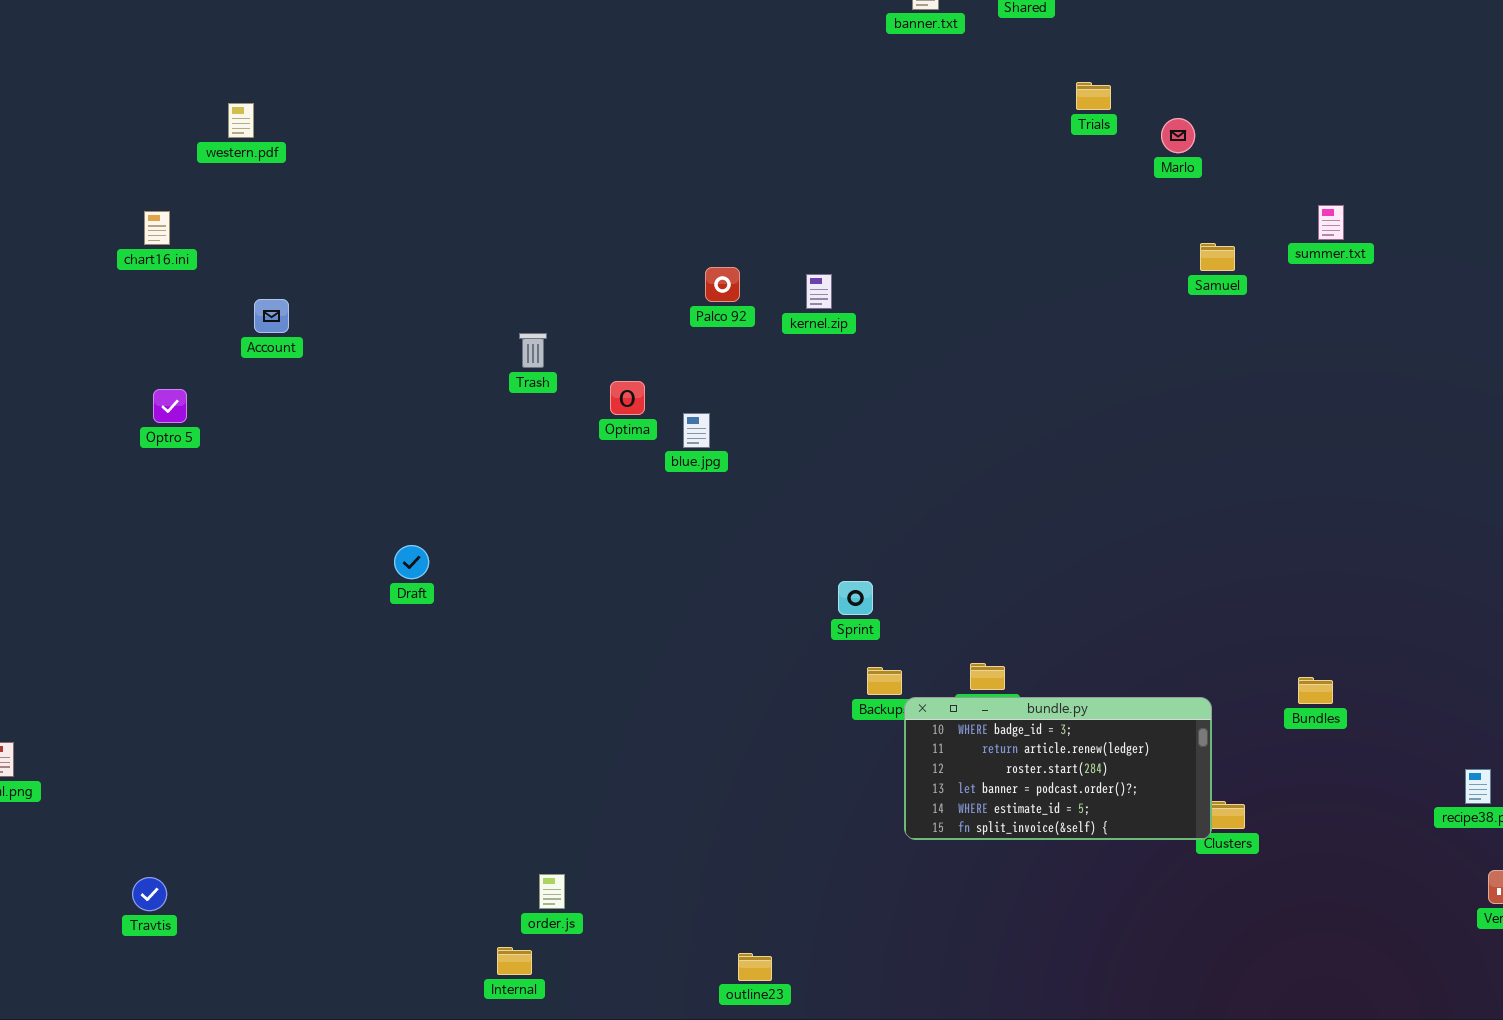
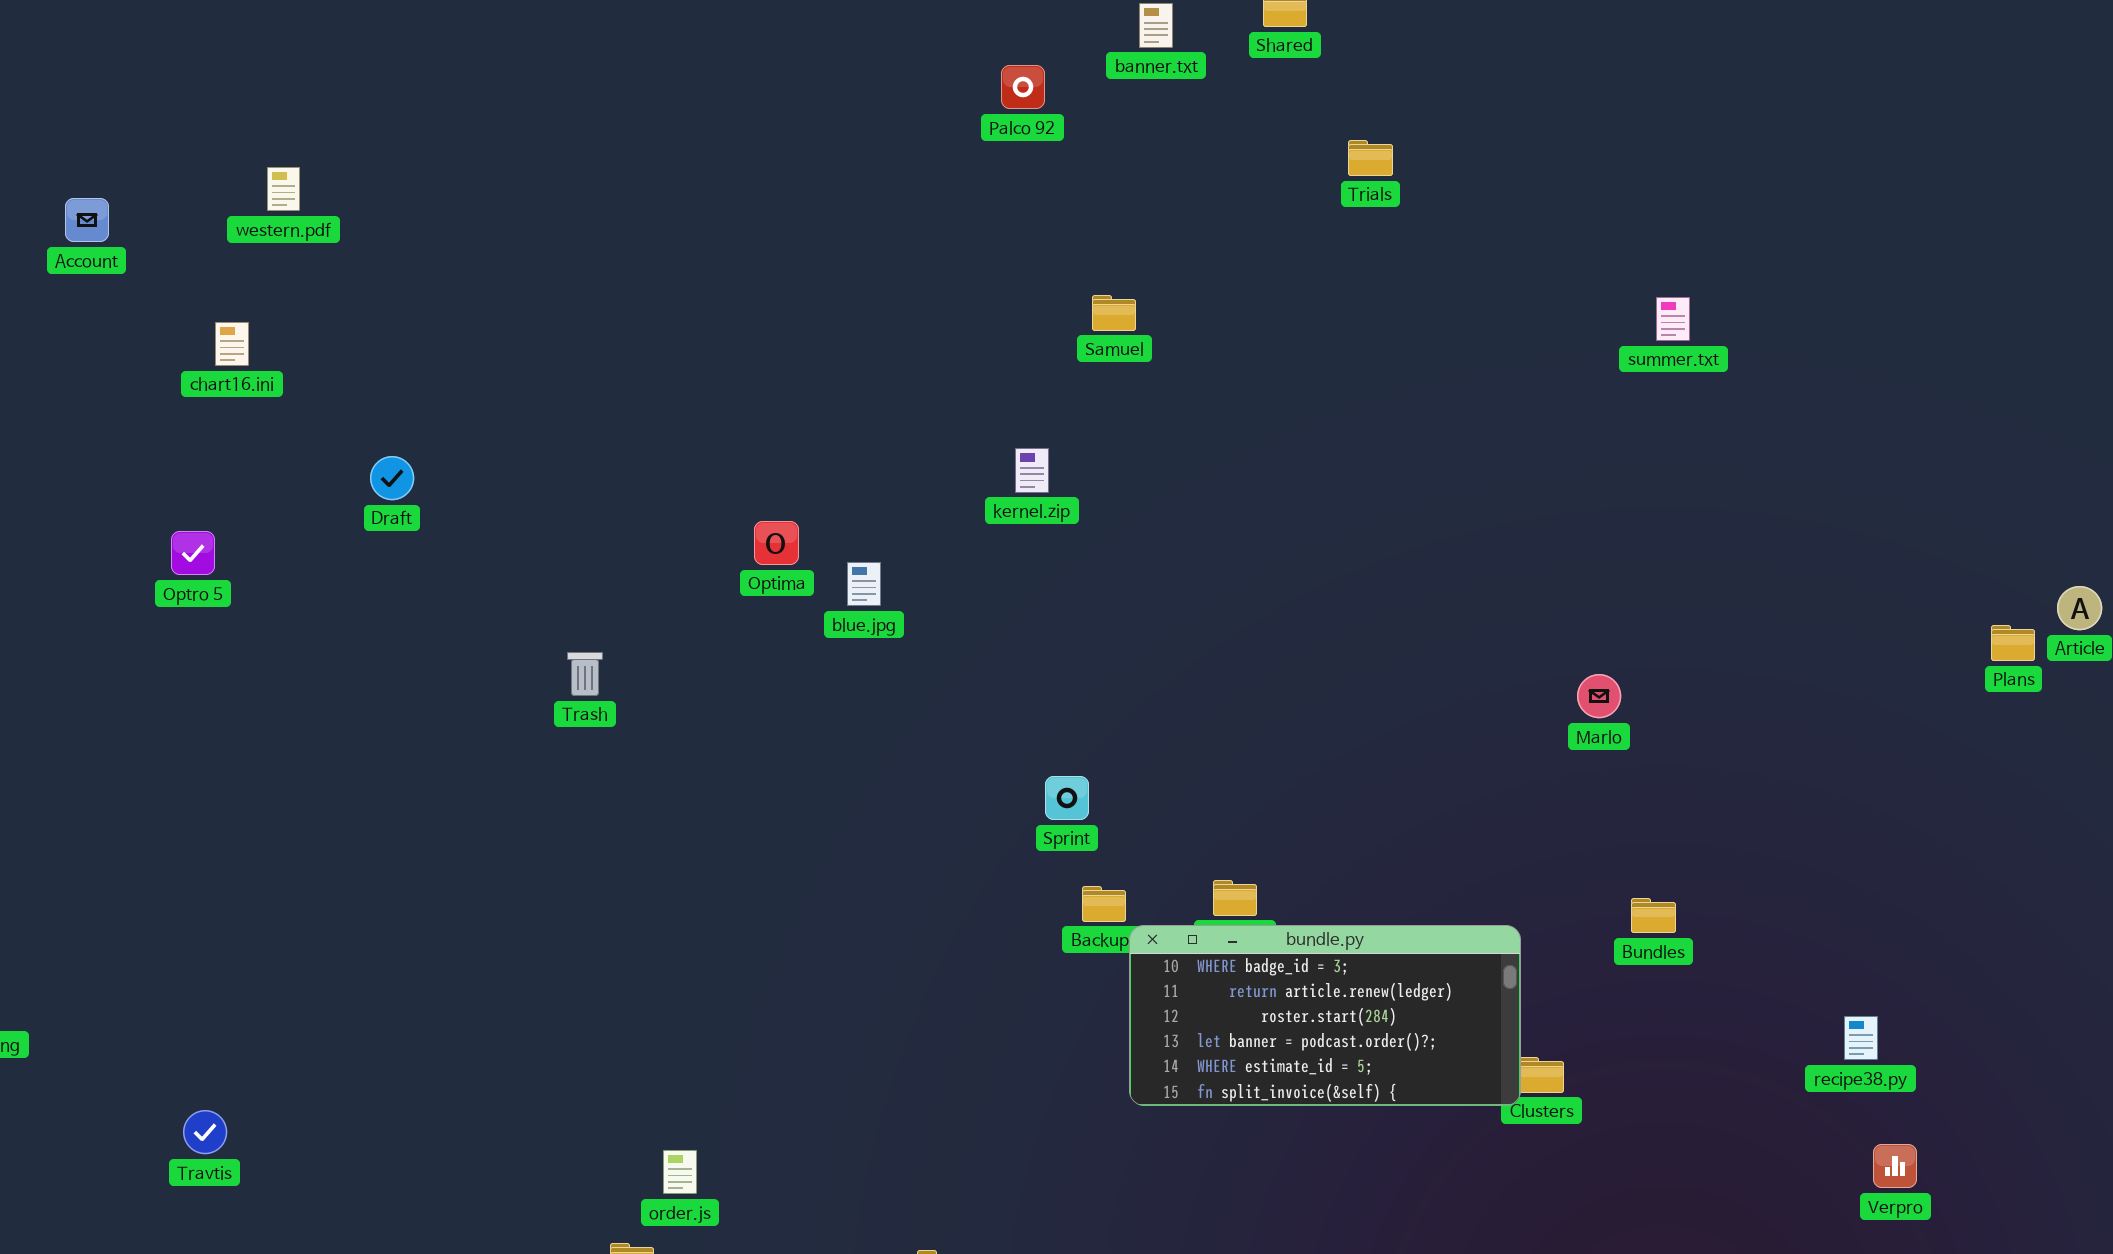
Marlo: [1161,118,1195,153] -> [1577,674,1621,718], moved
chart16.ini: [144,211,170,245] -> [215,322,249,366], moved
Samuel: [1200,243,1235,271] -> [1092,295,1136,331], moved
Palco 92: [705,267,740,302] -> [1001,65,1045,109], moved
kernel.zip: [806,274,832,309] -> [1015,448,1049,493], moved
Account: [254,299,289,333] -> [65,198,109,242], moved
Trash: [519,333,547,368] -> [567,652,603,696], moved
Draft: [394,545,429,579] -> [370,456,414,500], moved
Travtis: [132,877,167,911] -> [183,1110,227,1154], moved

